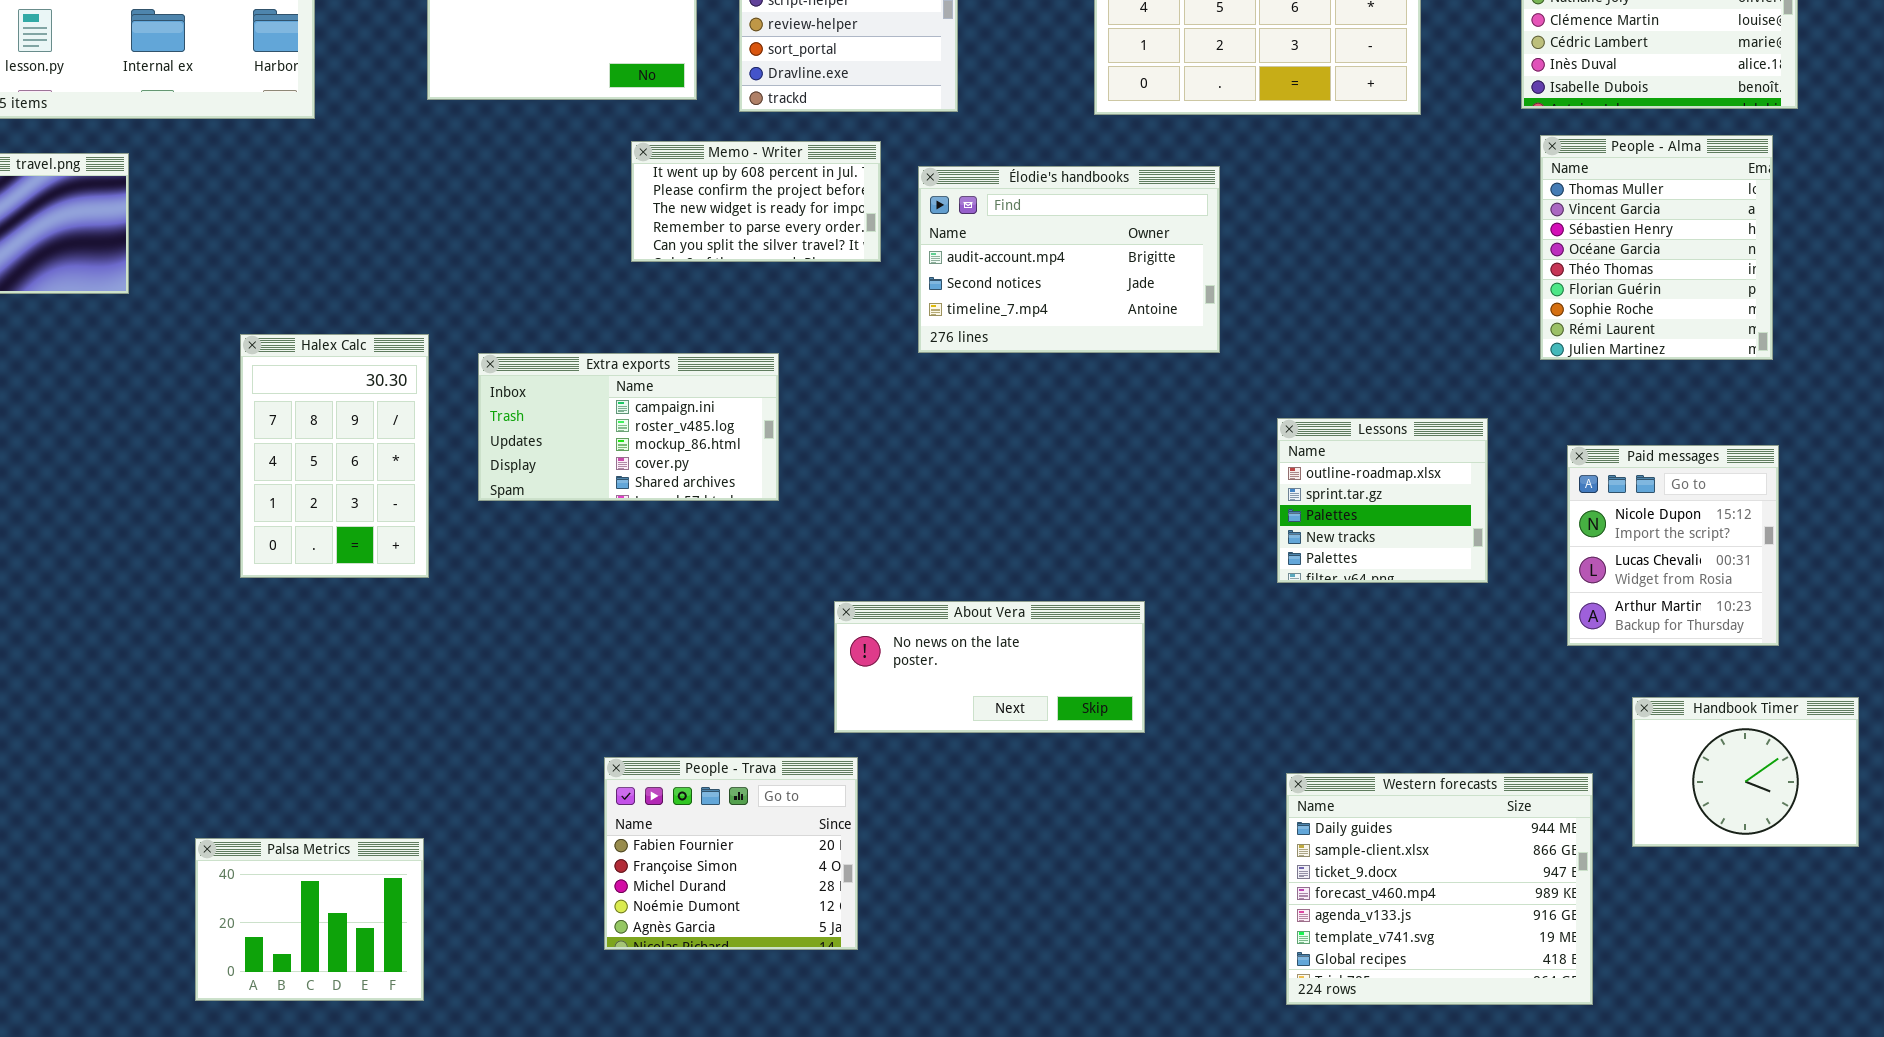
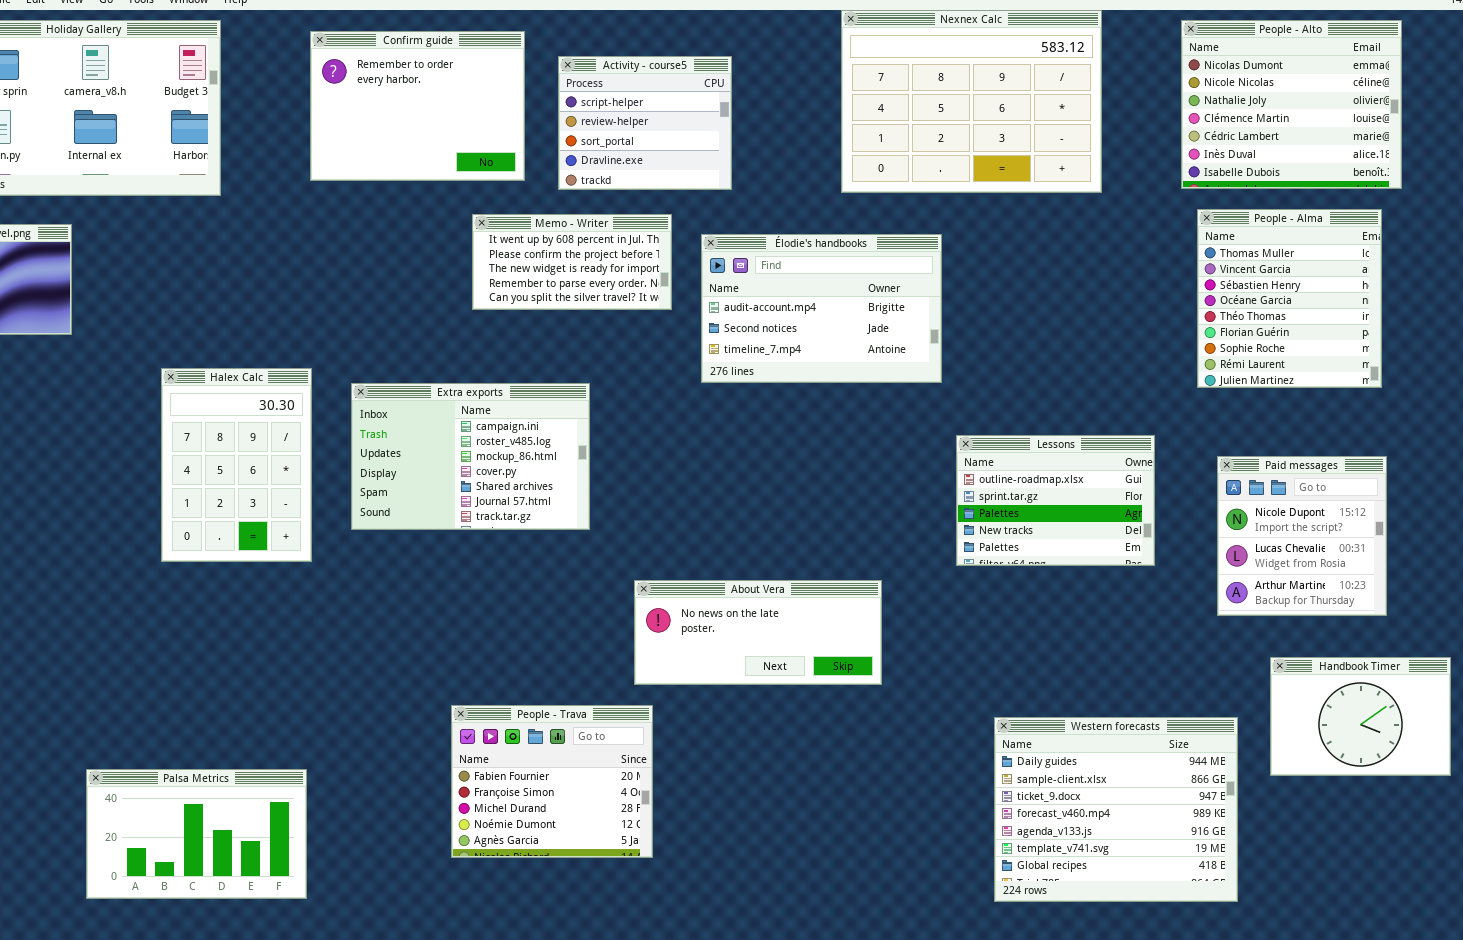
Extra exports: [478,353,779,501] -> [351,383,590,530], resized
Lessons: [1277,418,1488,583] -> [956,435,1155,566], resized
Palsa Metrics: [195,838,424,1001] -> [86,769,307,899], resized

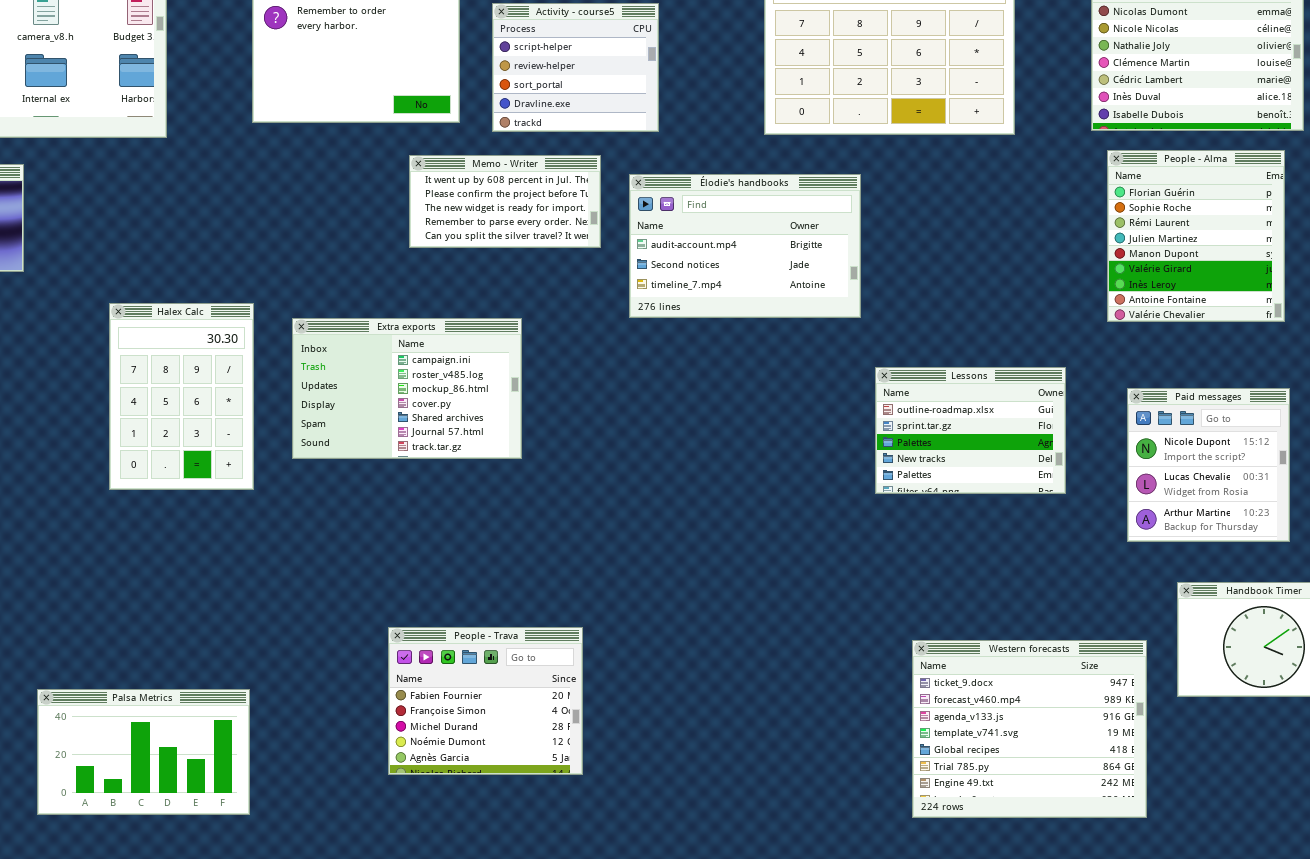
People - Alma: [1197,209,1382,388] -> [1107,150,1285,322], scrolled down 5 rows
About Vera: [634,580,882,685] -> none, closed
Western forecasts: [994,717,1238,902] -> [912,640,1147,818], scrolled down 2 rows

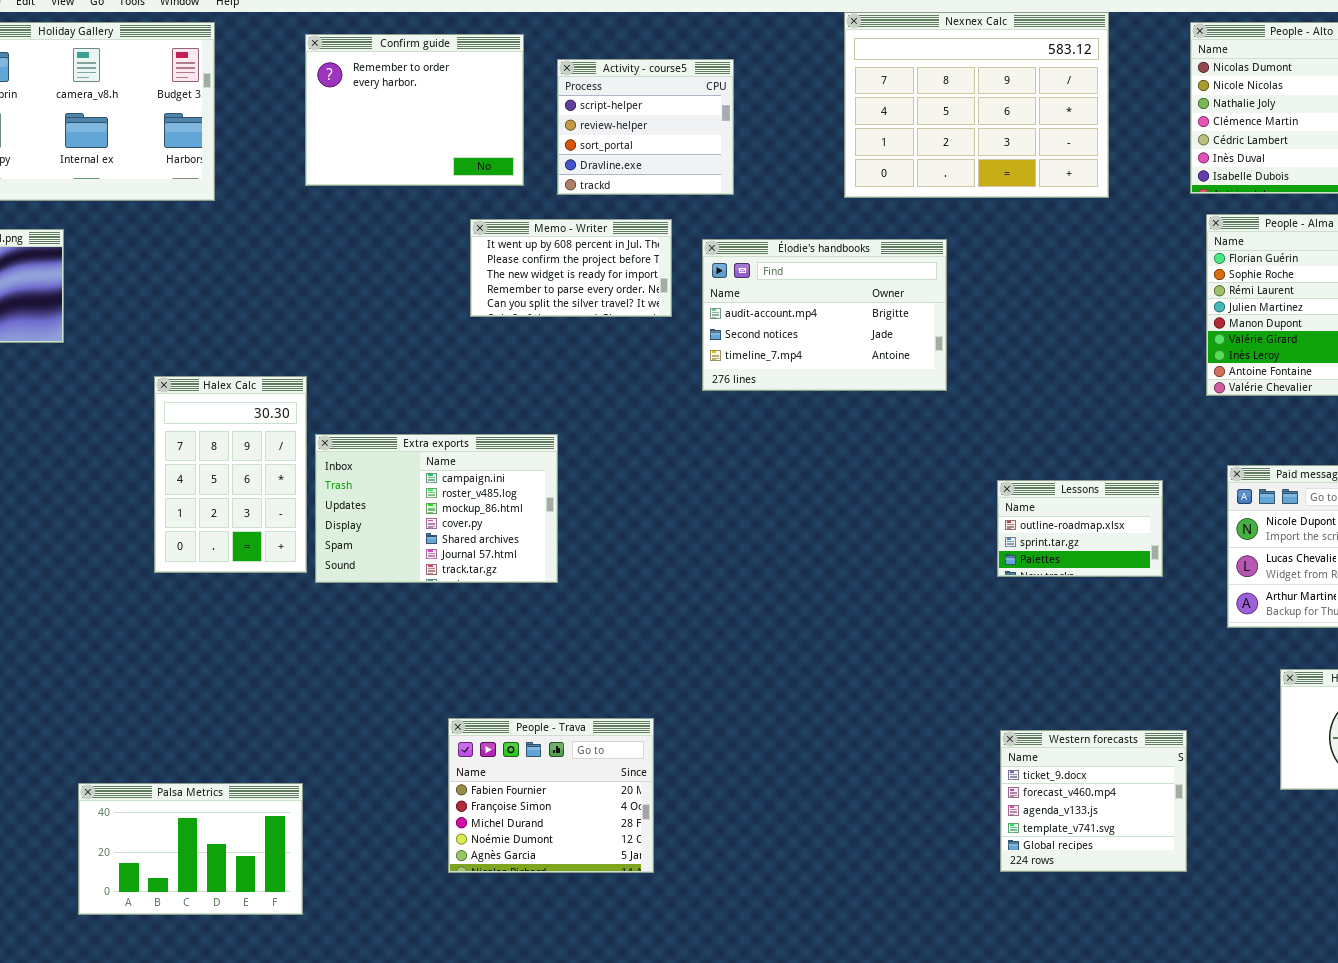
Extra exports: [292,318,522,459] -> [315,434,558,583], moved
Lessons: [875,367,1066,494] -> [997,480,1163,577], resized
Western forecasts: [912,640,1147,818] -> [1000,730,1187,872], resized

